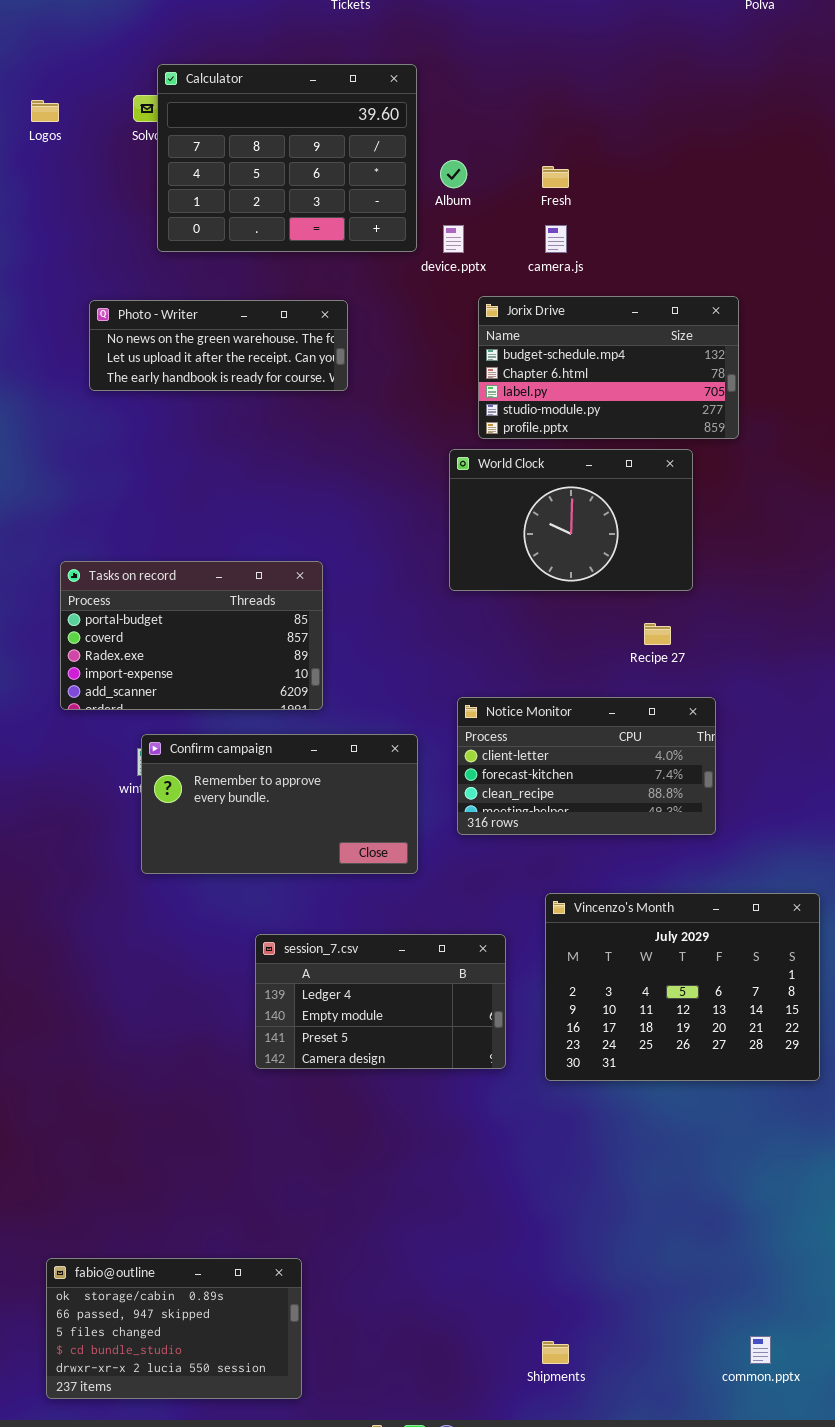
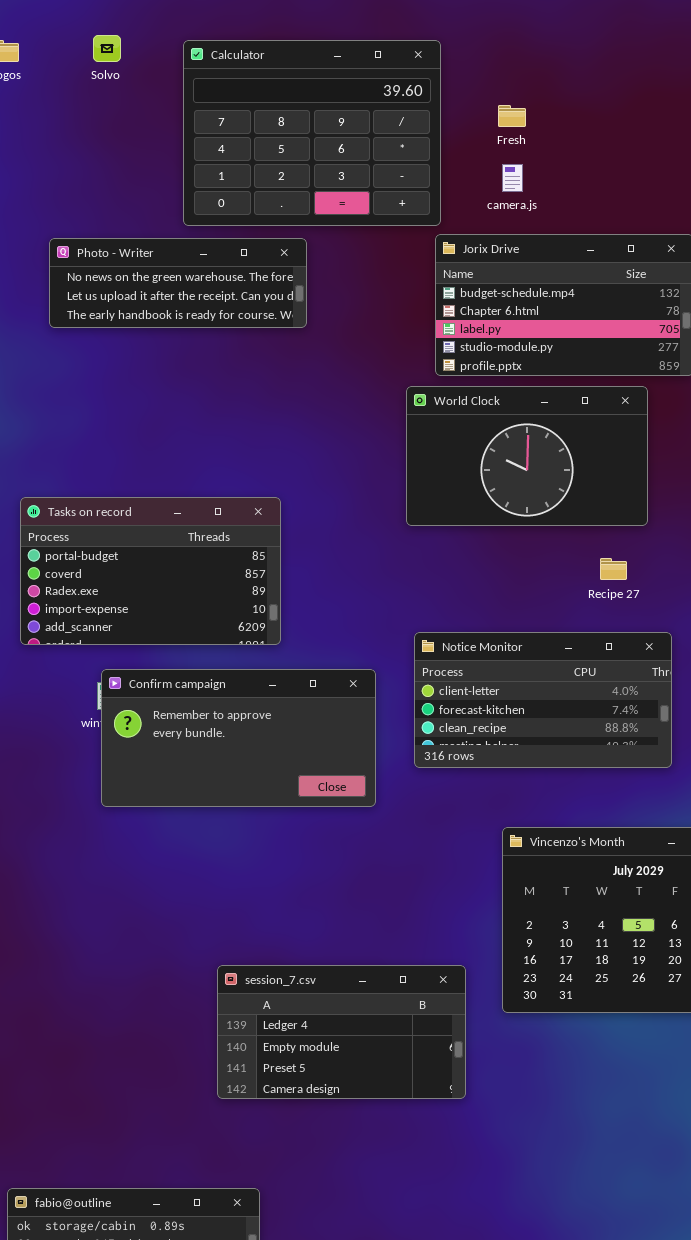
Calculator: [157,64,417,252] -> [183,40,441,226], moved
session_7.csv: [255,934,506,1069] -> [217,965,466,1099], moved

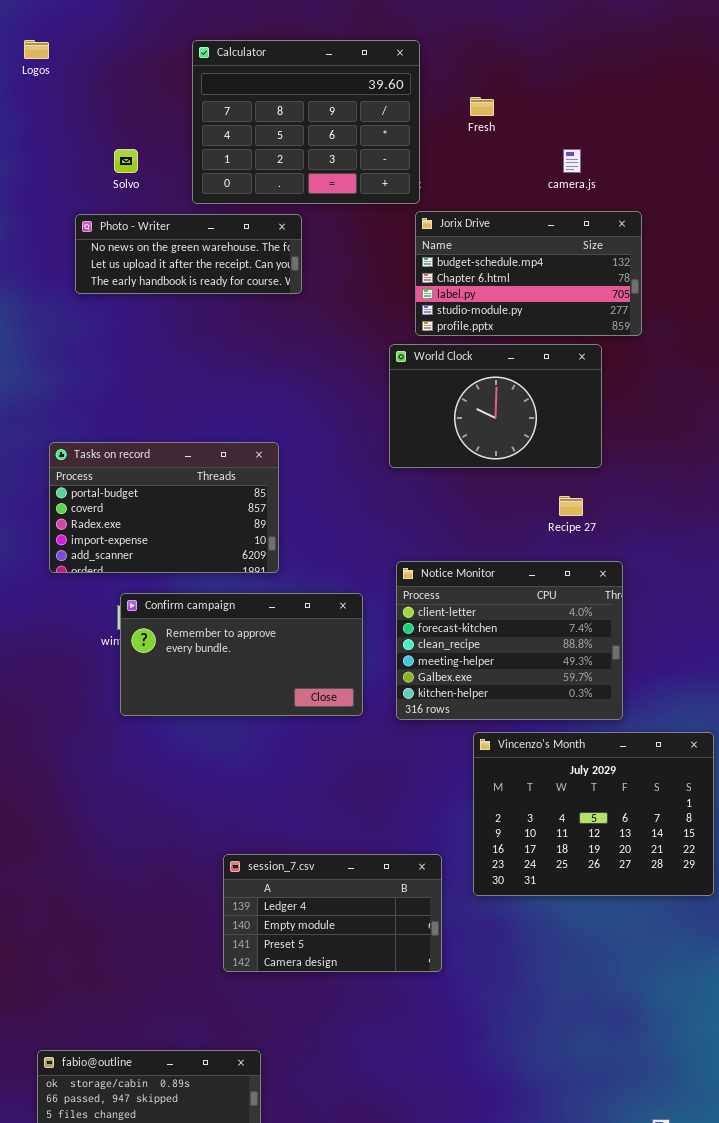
Solvo: [93,35,121,62] -> [114,149,138,173], moved
camera.js: [502,164,523,192] -> [563,149,581,173], moved
Notice Monitor: [414,632,672,768] -> [396,561,623,720], resized

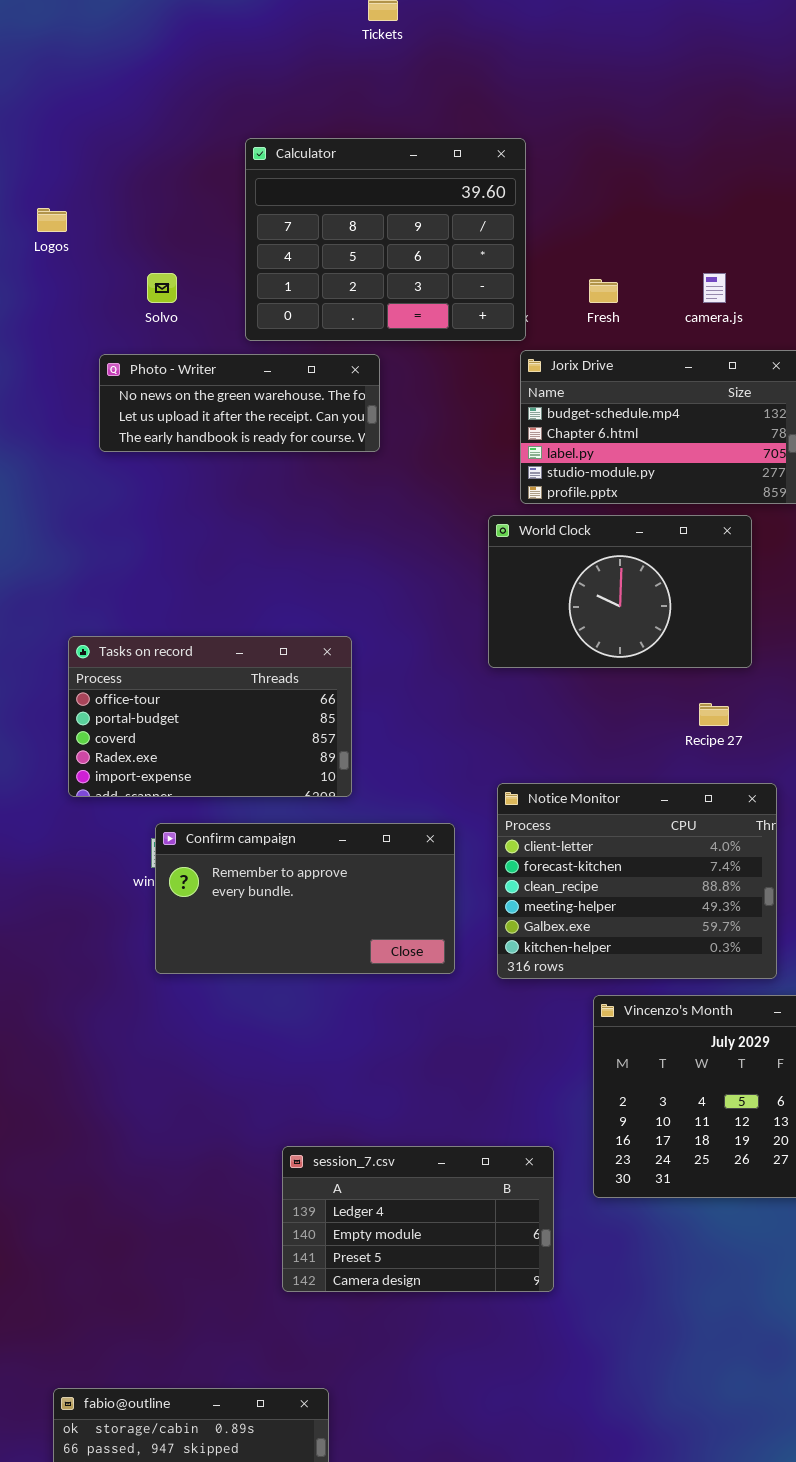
Logos: [24,40,49,59] -> [37,208,67,232], moved
Fresh: [470,97,494,116] -> [589,279,618,303], moved
Tasks on record: [49,442,279,573] -> [68,636,352,797], scrolled up 1 row

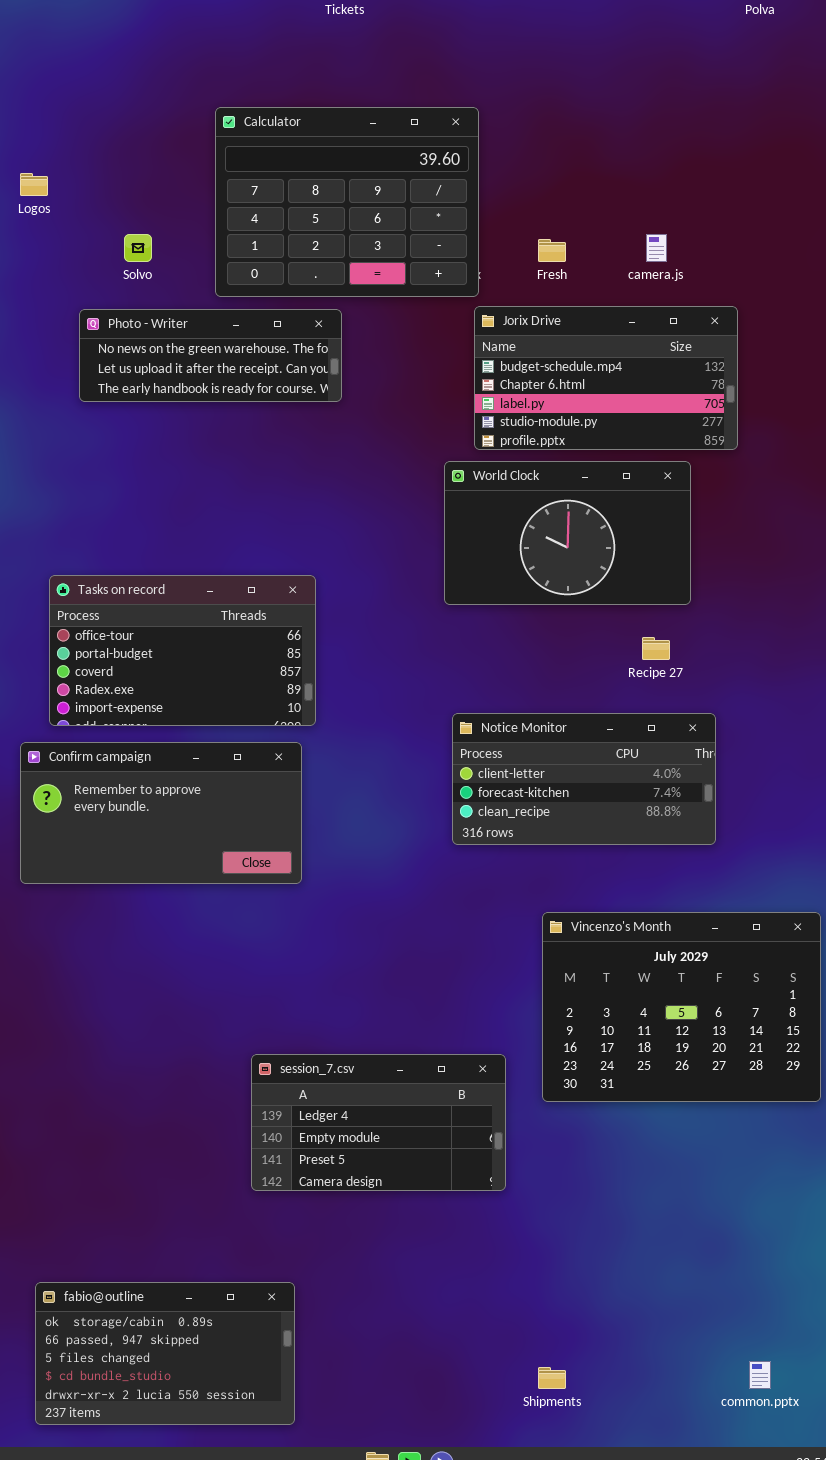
Notice Monitor: [497,783,777,979] -> [452,713,716,845], resized
Confirm campaign: [155,823,455,974] -> [20,742,302,884], moved

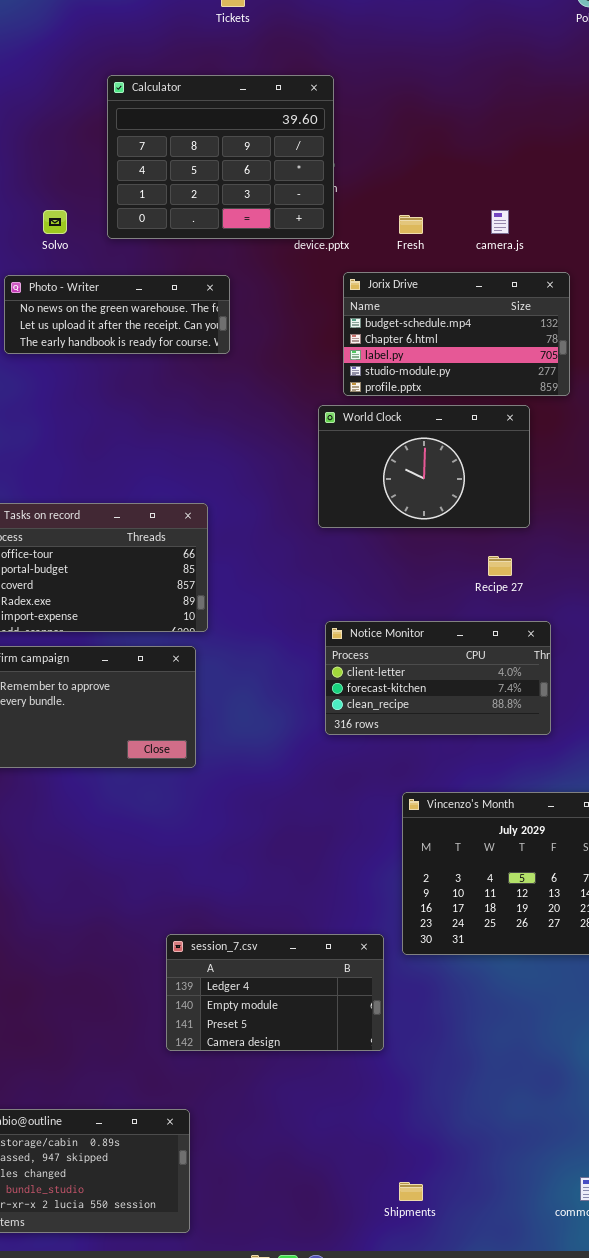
Calculator: [215,107,479,297] -> [107,75,334,239], moved
session_7.csv: [251,1054,506,1191] -> [166,934,384,1051], moved

